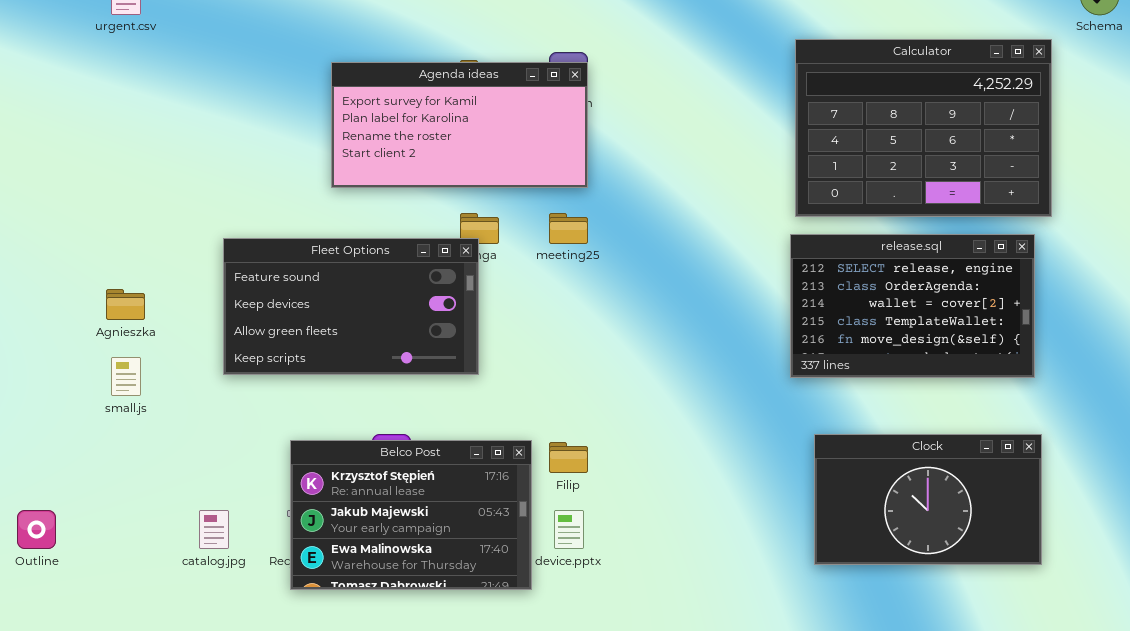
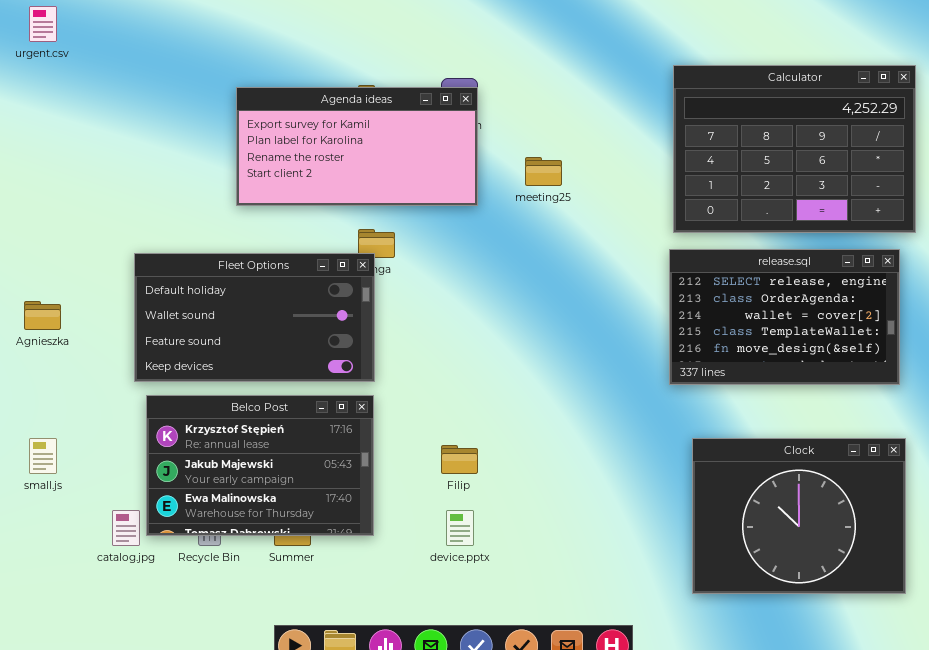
meeting25: [549,213,588,244] -> [525,157,562,186], moved
Fleet Options: [223,238,479,375] -> [134,253,375,382], scrolled up 2 rows
small.js: [111,357,141,396] -> [29,438,57,474], moved
Clock: [814,434,1042,565] -> [692,438,906,594], resized
Belco Post: [290,440,532,590] -> [146,395,374,536], moved

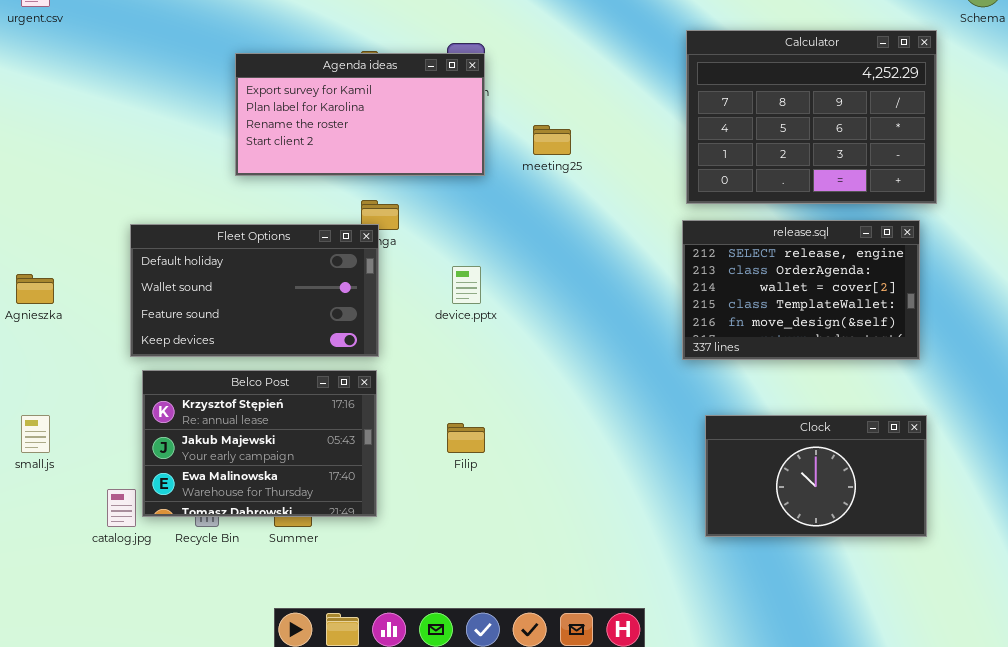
Clock: [692,438,906,594] -> [705,415,927,537], resized
device.pptx: [446,510,474,546] -> [452,266,481,304], moved

